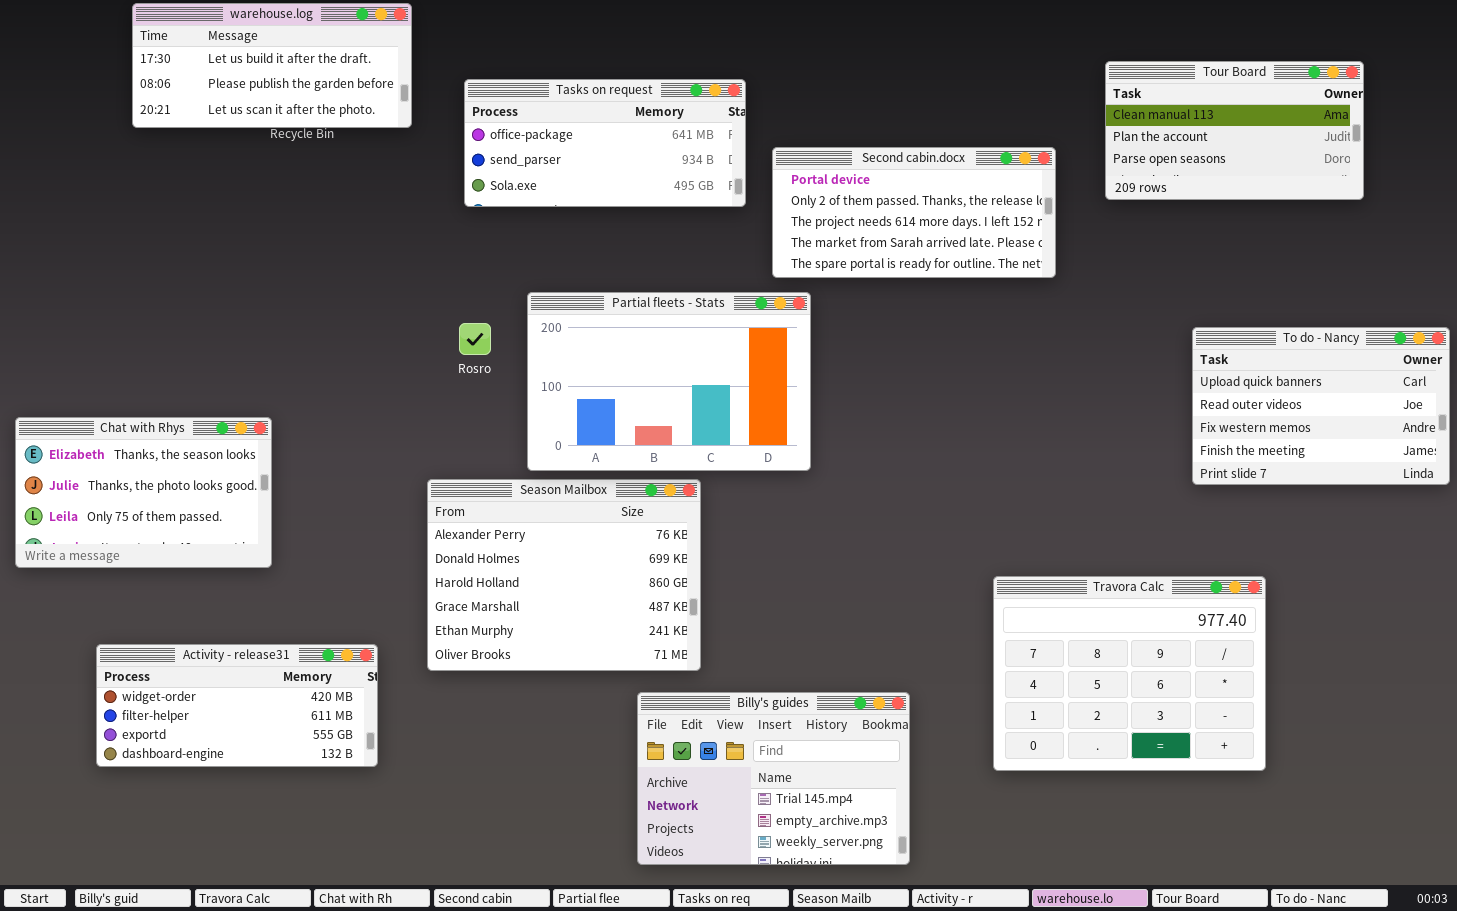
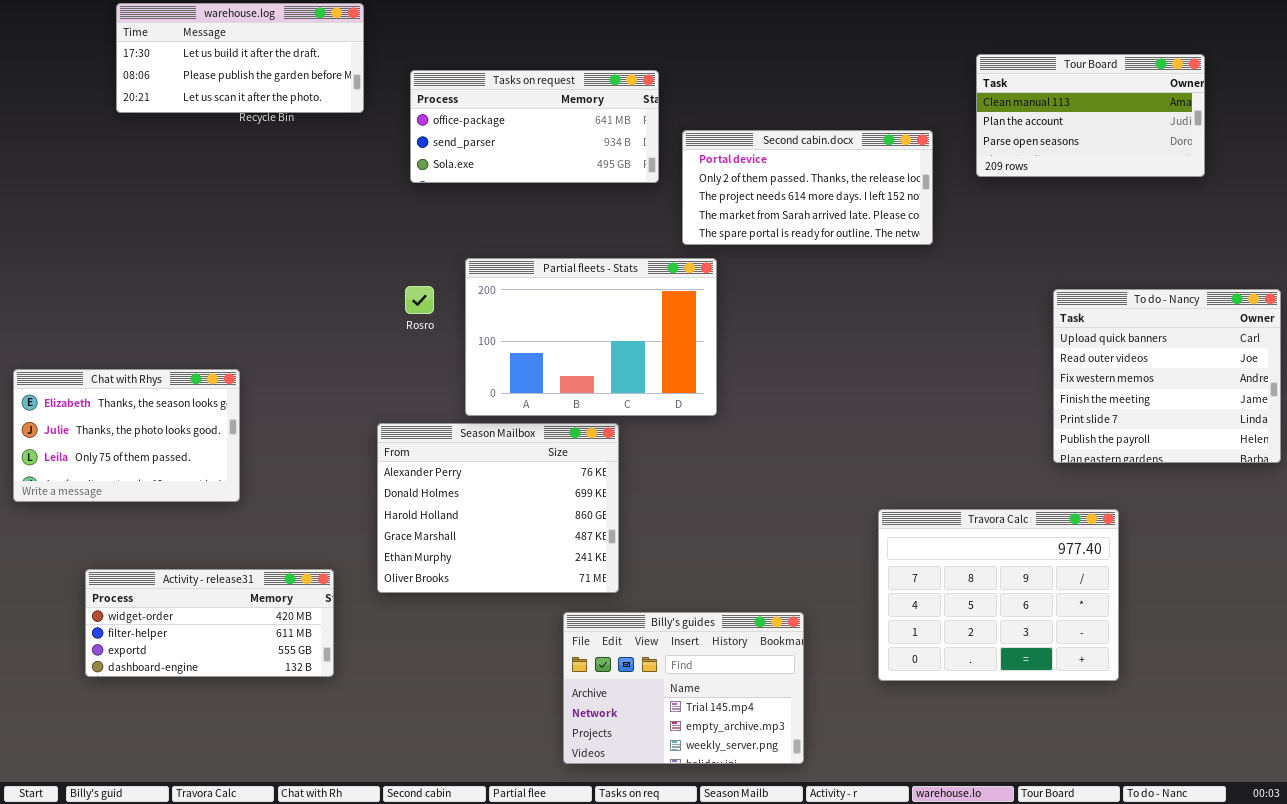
To do - Nancy: [1192,327,1450,485] -> [1053,289,1281,463], resized

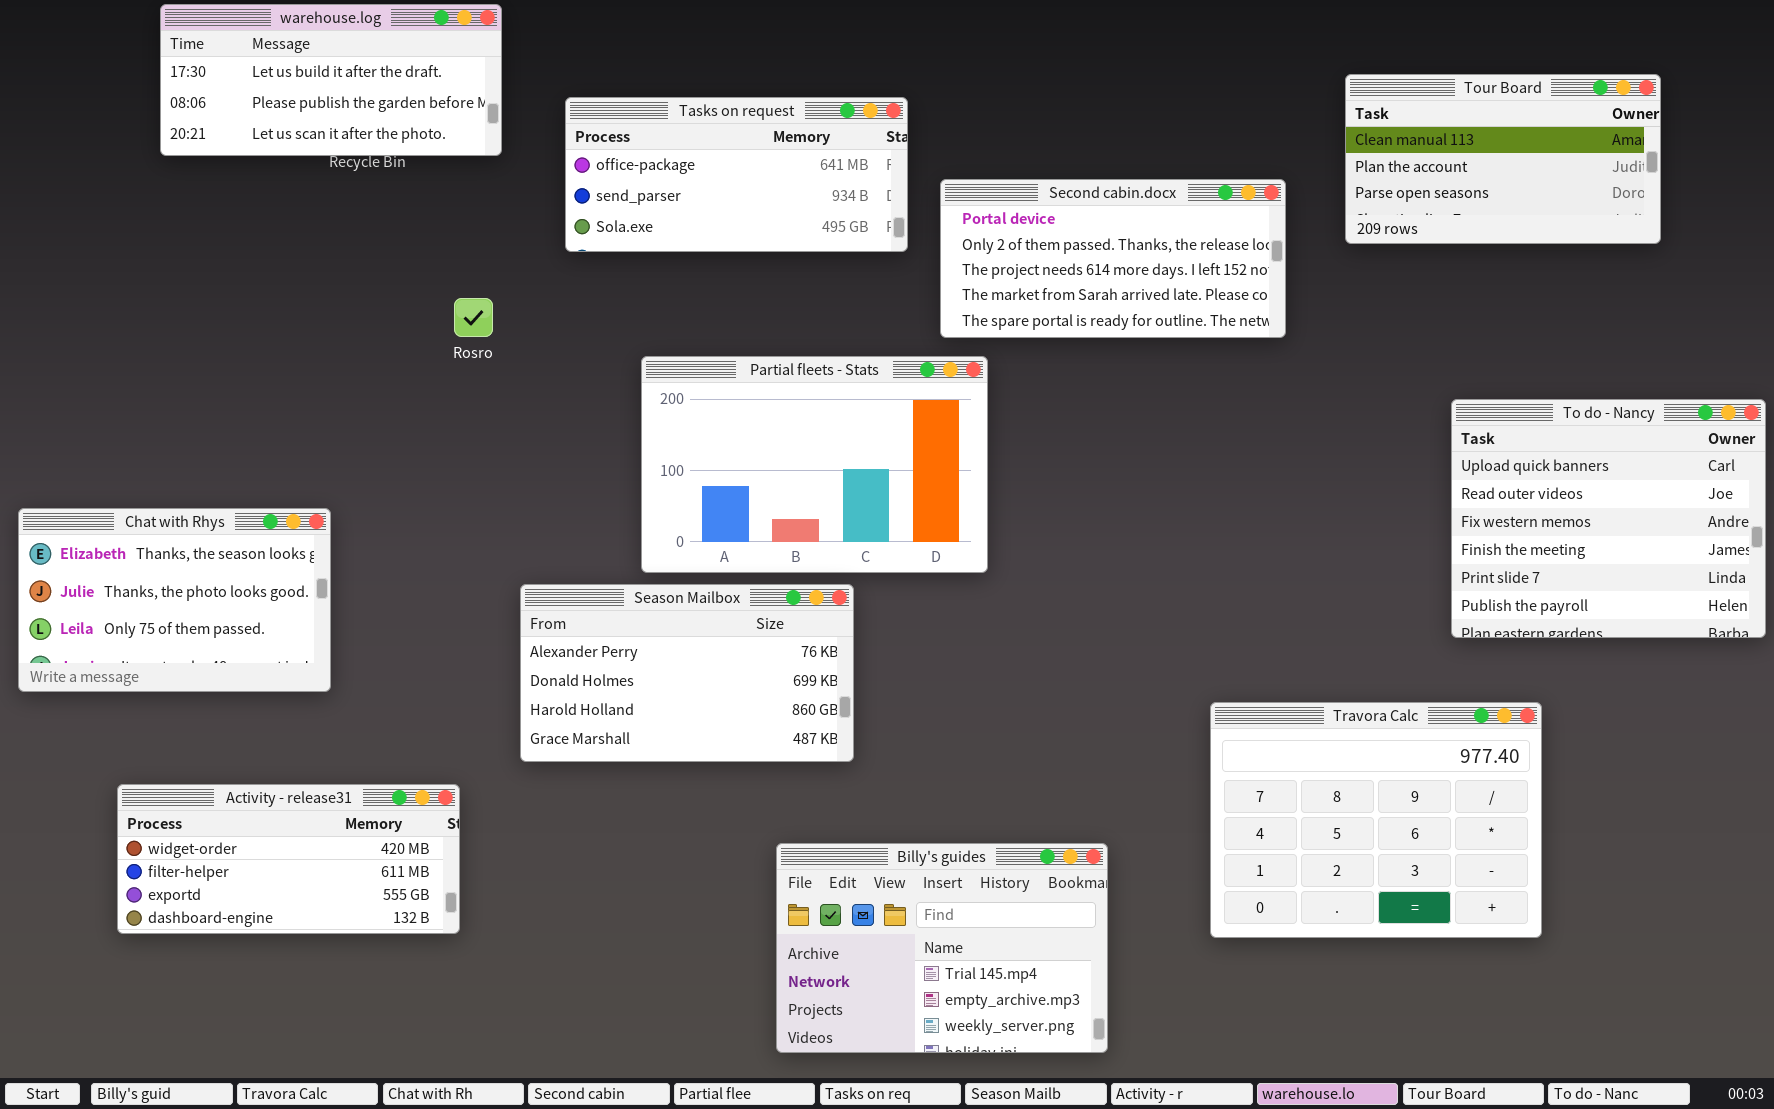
Rosro: [405,286,434,314] -> [454,298,493,337], moved
Season Mailbox: [377,423,619,593] -> [520,584,854,762], resized

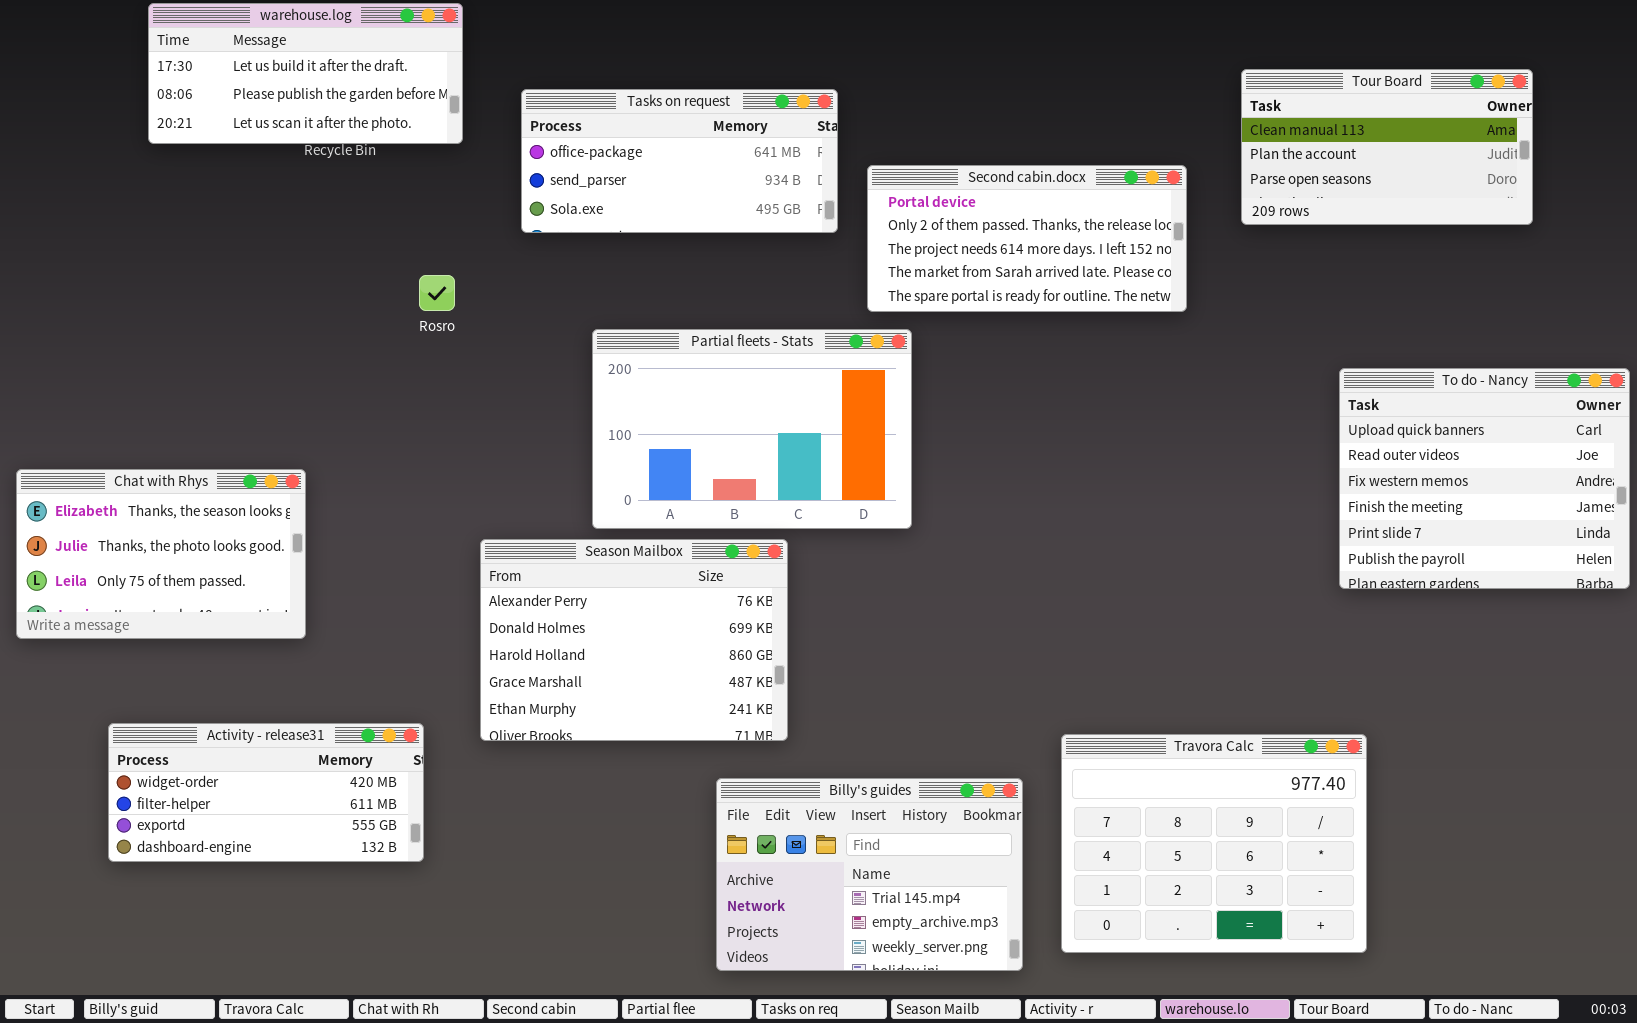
Season Mailbox: [520,584,854,762] -> [480,539,788,741], resized
Travora Calc: [1210,702,1542,938] -> [1061,734,1367,953], moved

